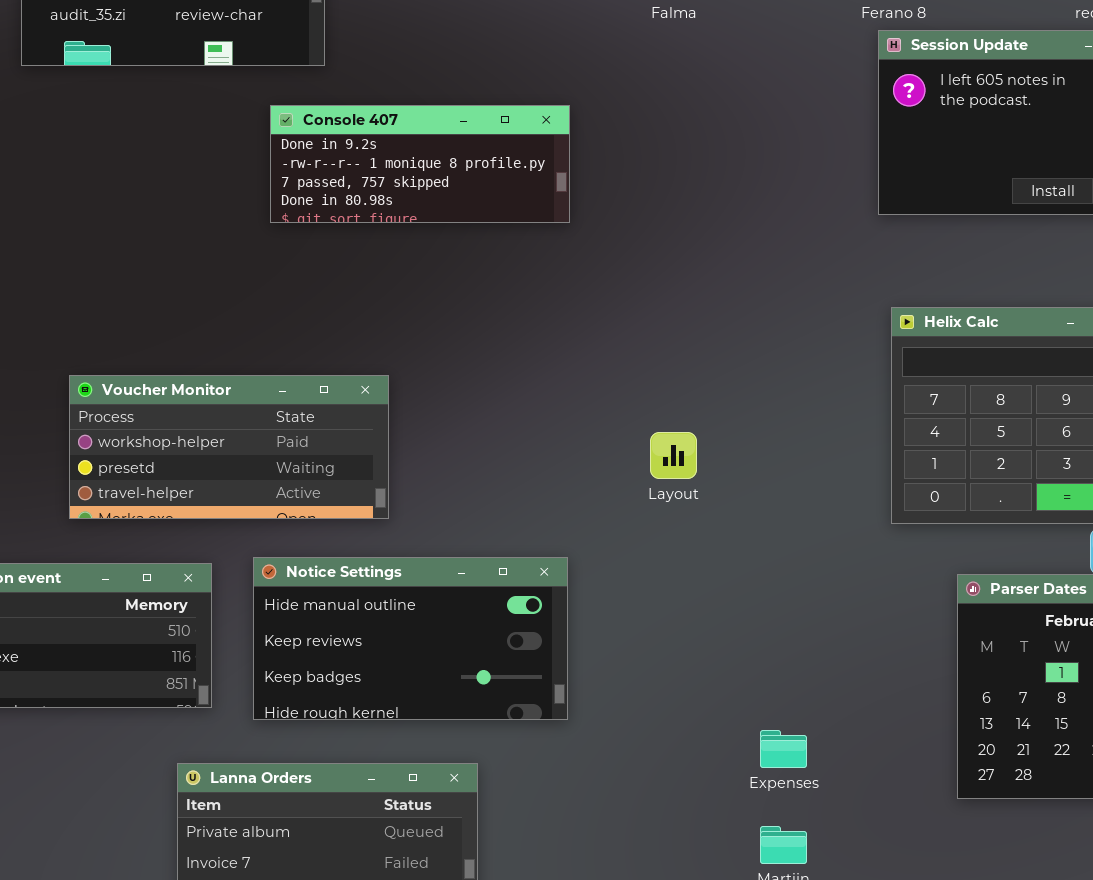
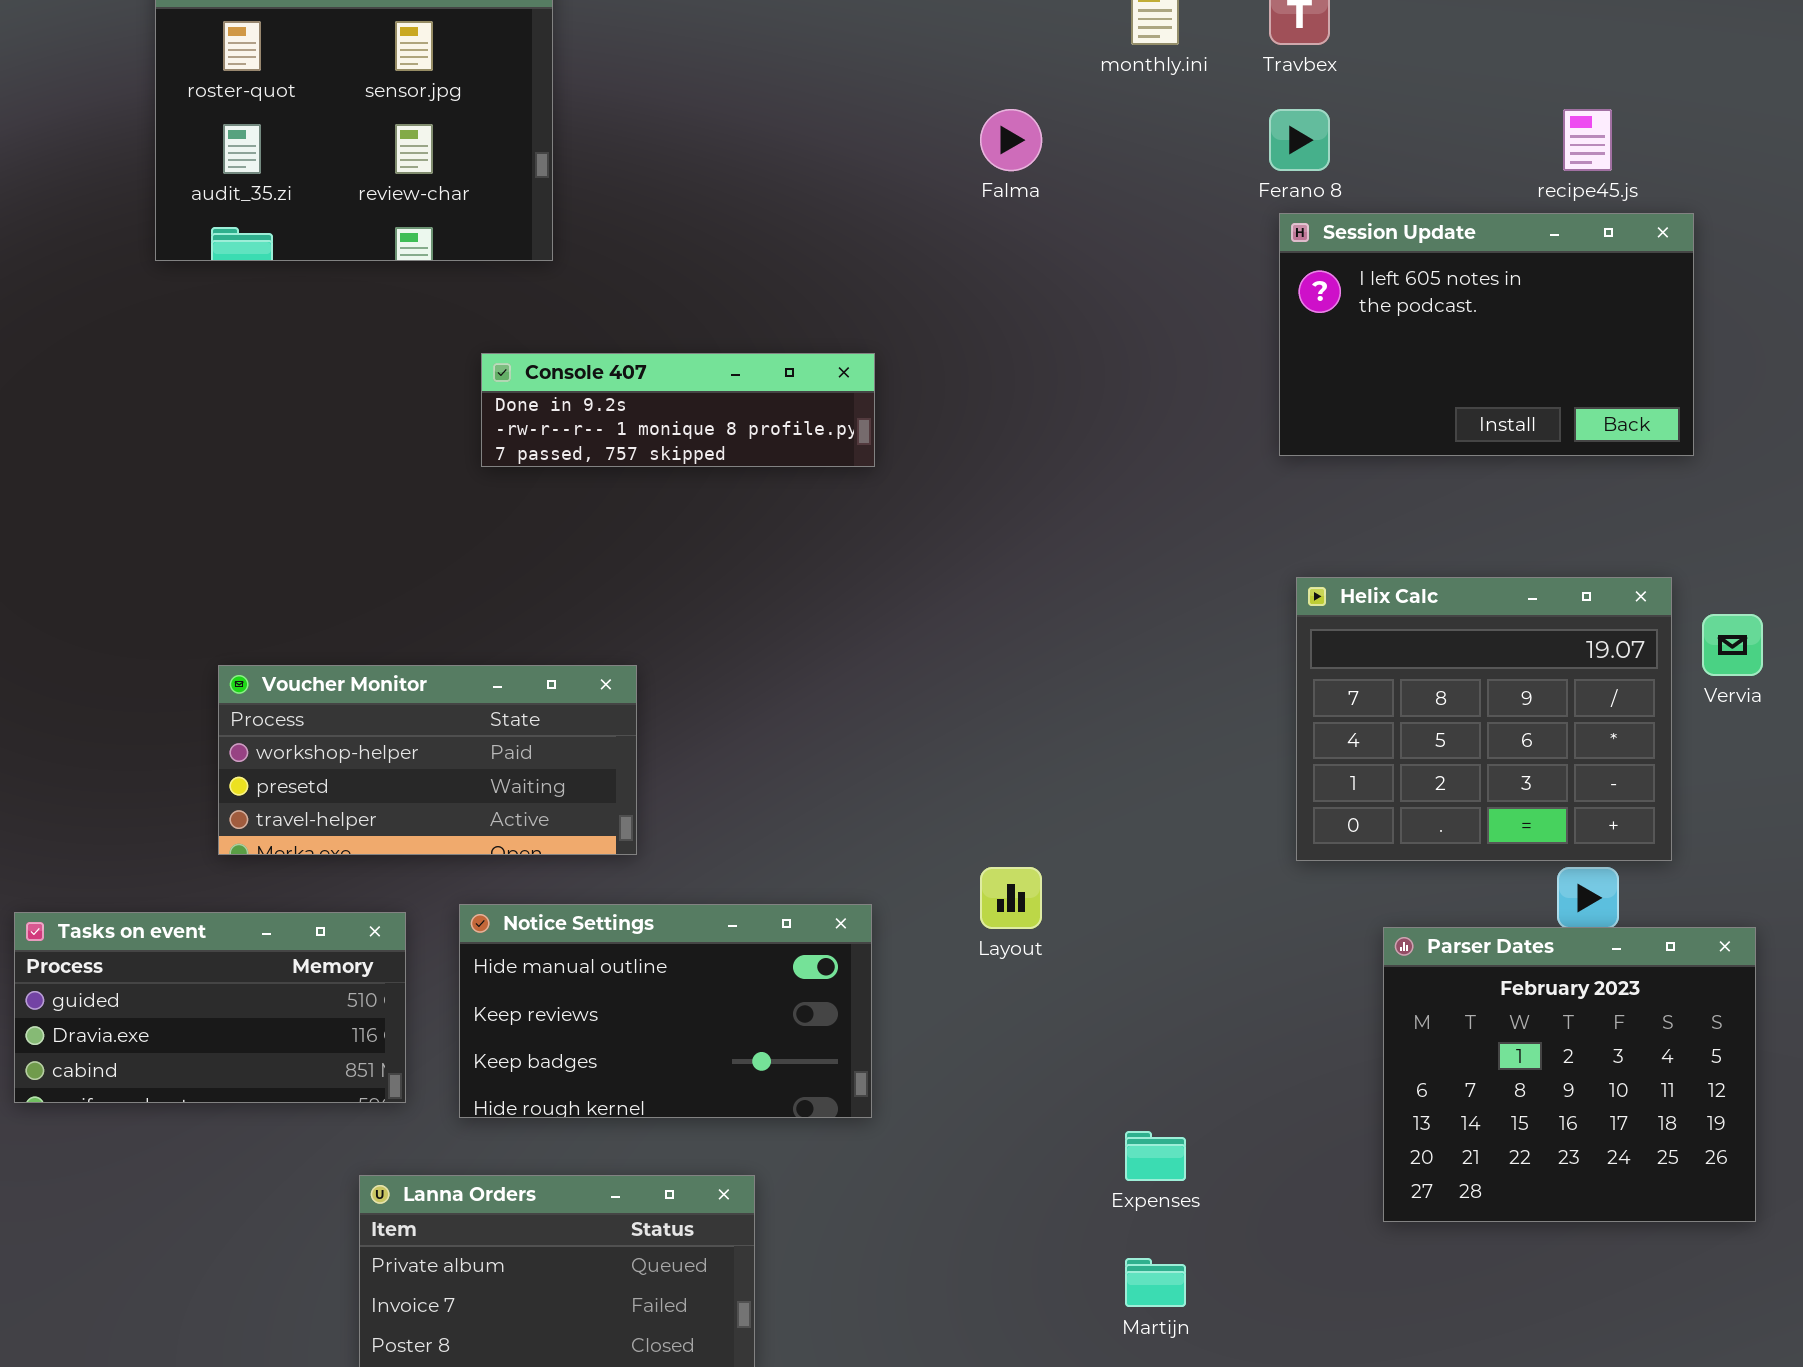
Console 407: [270,105,570,223] -> [481,353,875,467], resized
Layout: [650,432,697,479] -> [980,867,1042,929], moved

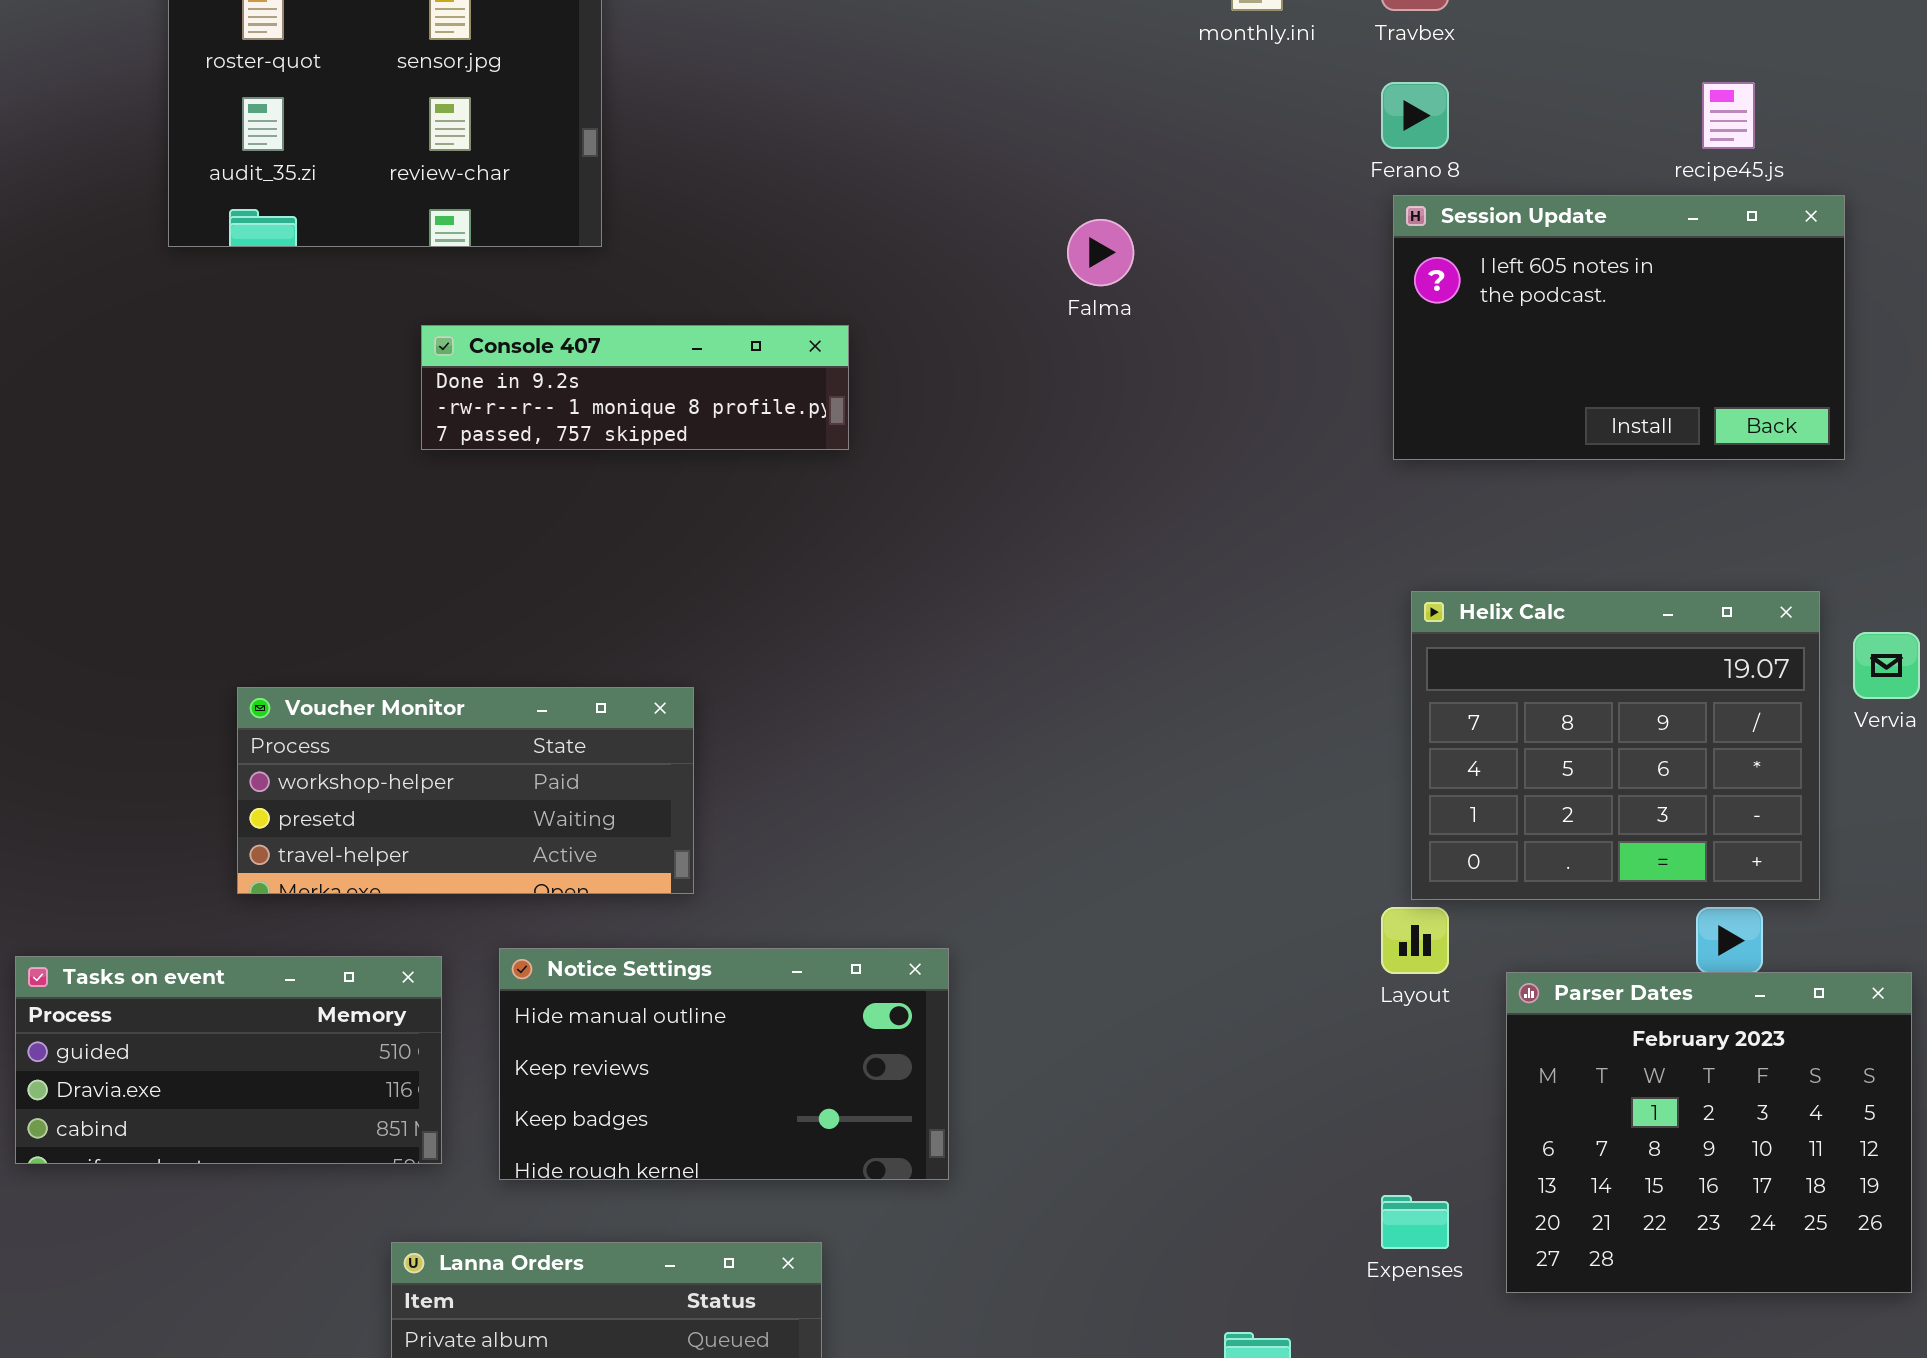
Falma: [980,109,1042,171] -> [1067,219,1134,286], moved
Console 407: [481,353,875,467] -> [421,325,849,450], moved
Layout: [980,867,1042,929] -> [1381,907,1449,974], moved
Expenses: [1125,1131,1186,1181] -> [1381,1195,1449,1249], moved

